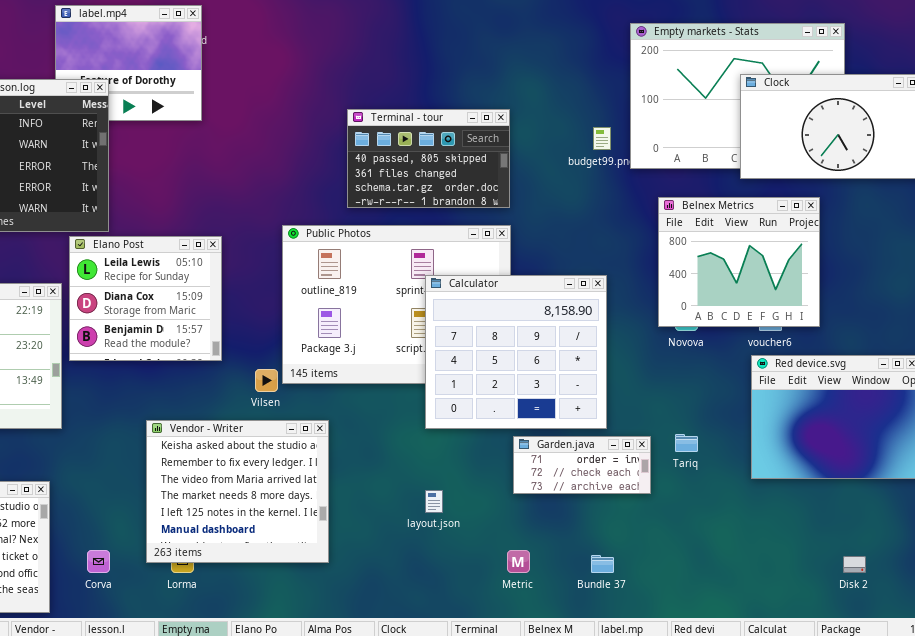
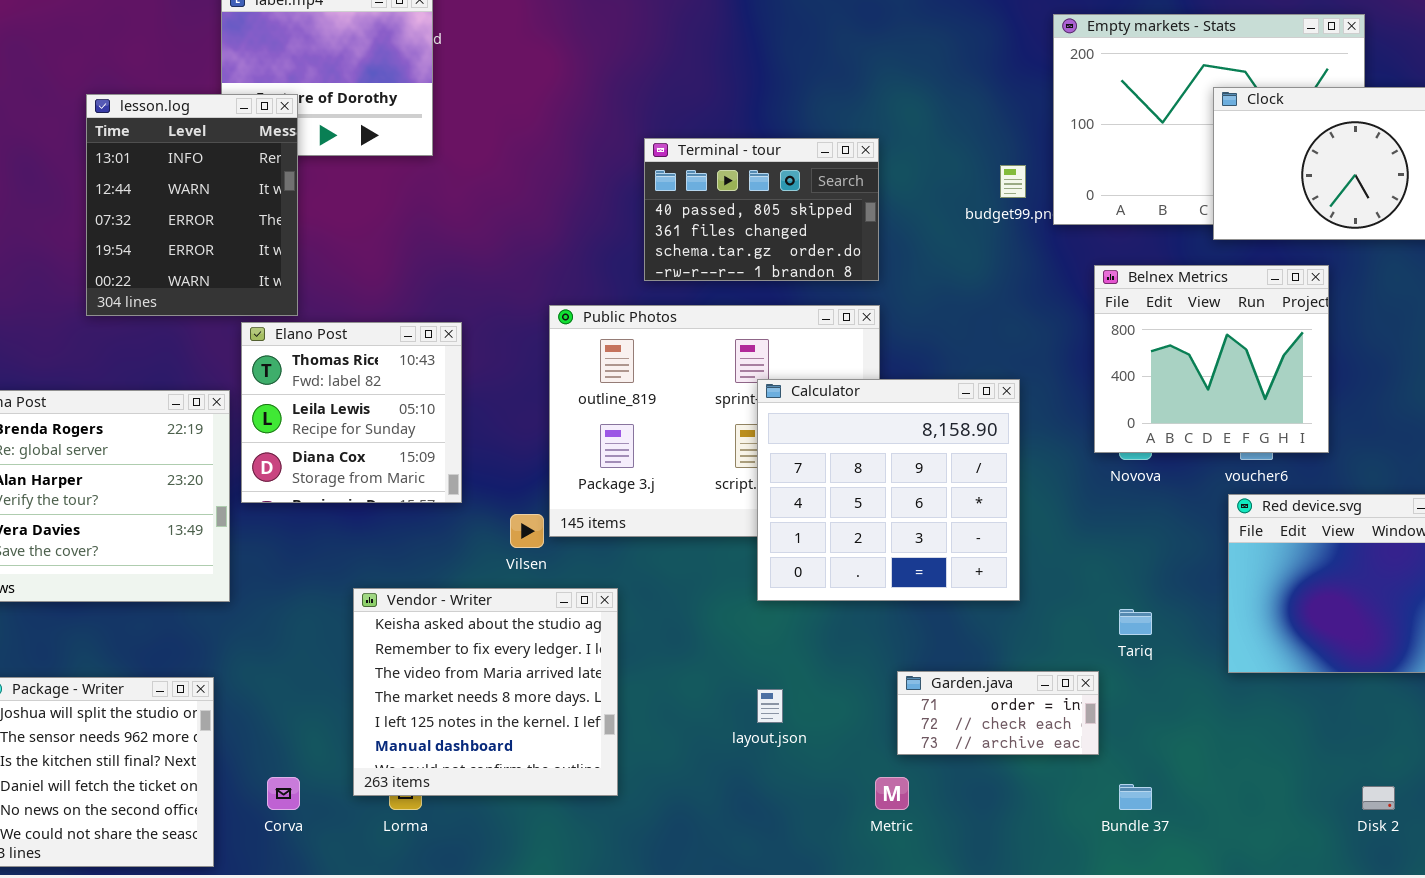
Elano Post: [69,236,222,361] -> [241,322,462,503], scrolled up 1 row
Garden.java: [513,436,651,494] -> [897,671,1099,755], moved
Bundle 37: [591,555,614,573] -> [1119,784,1152,810], moved

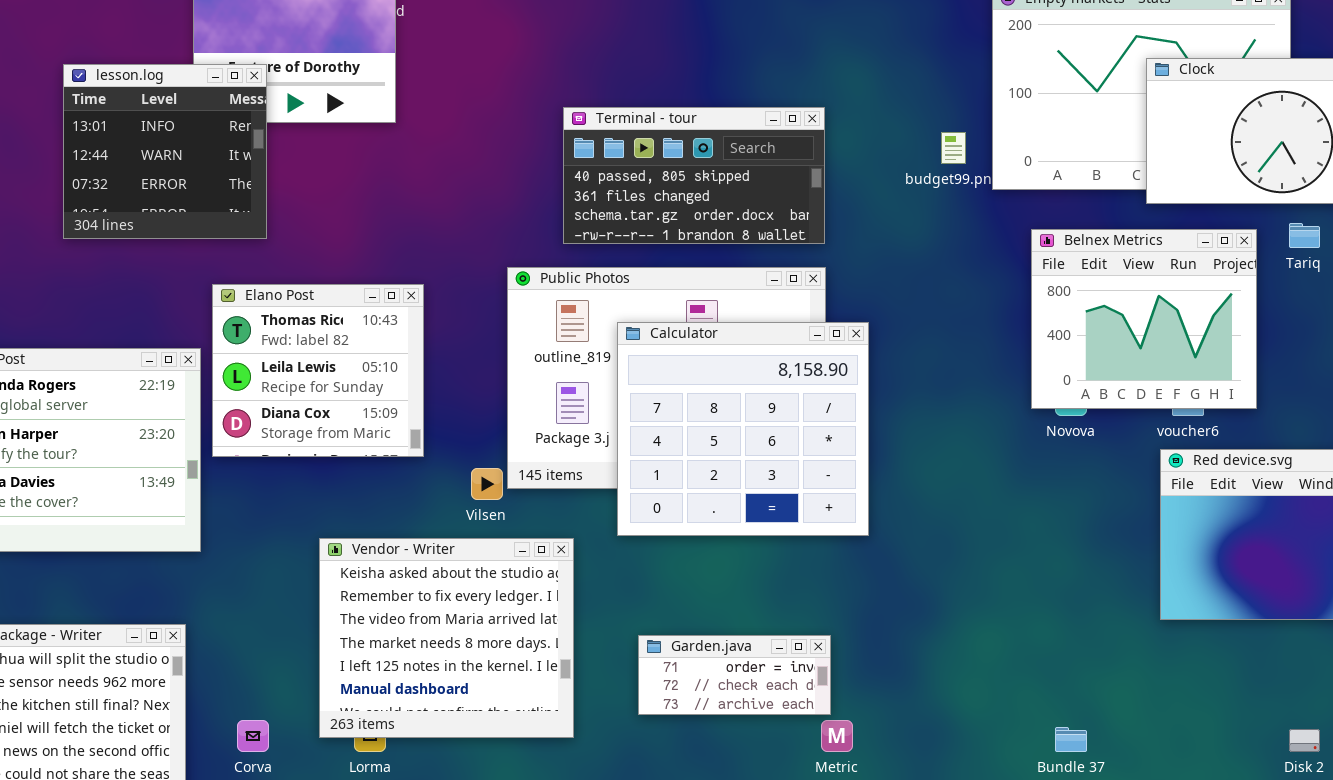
lesson.log: [86,94,298,316] -> [63,64,267,239], resized
Terminal - tour: [644,138,879,281] -> [563,107,825,244], resized
Calculator: [757,379,1020,601] -> [617,322,869,536], moved
Tariq: [1119,609,1152,635] -> [1289,223,1320,248], moved
Garden.java: [897,671,1099,755] -> [638,635,831,715], moved

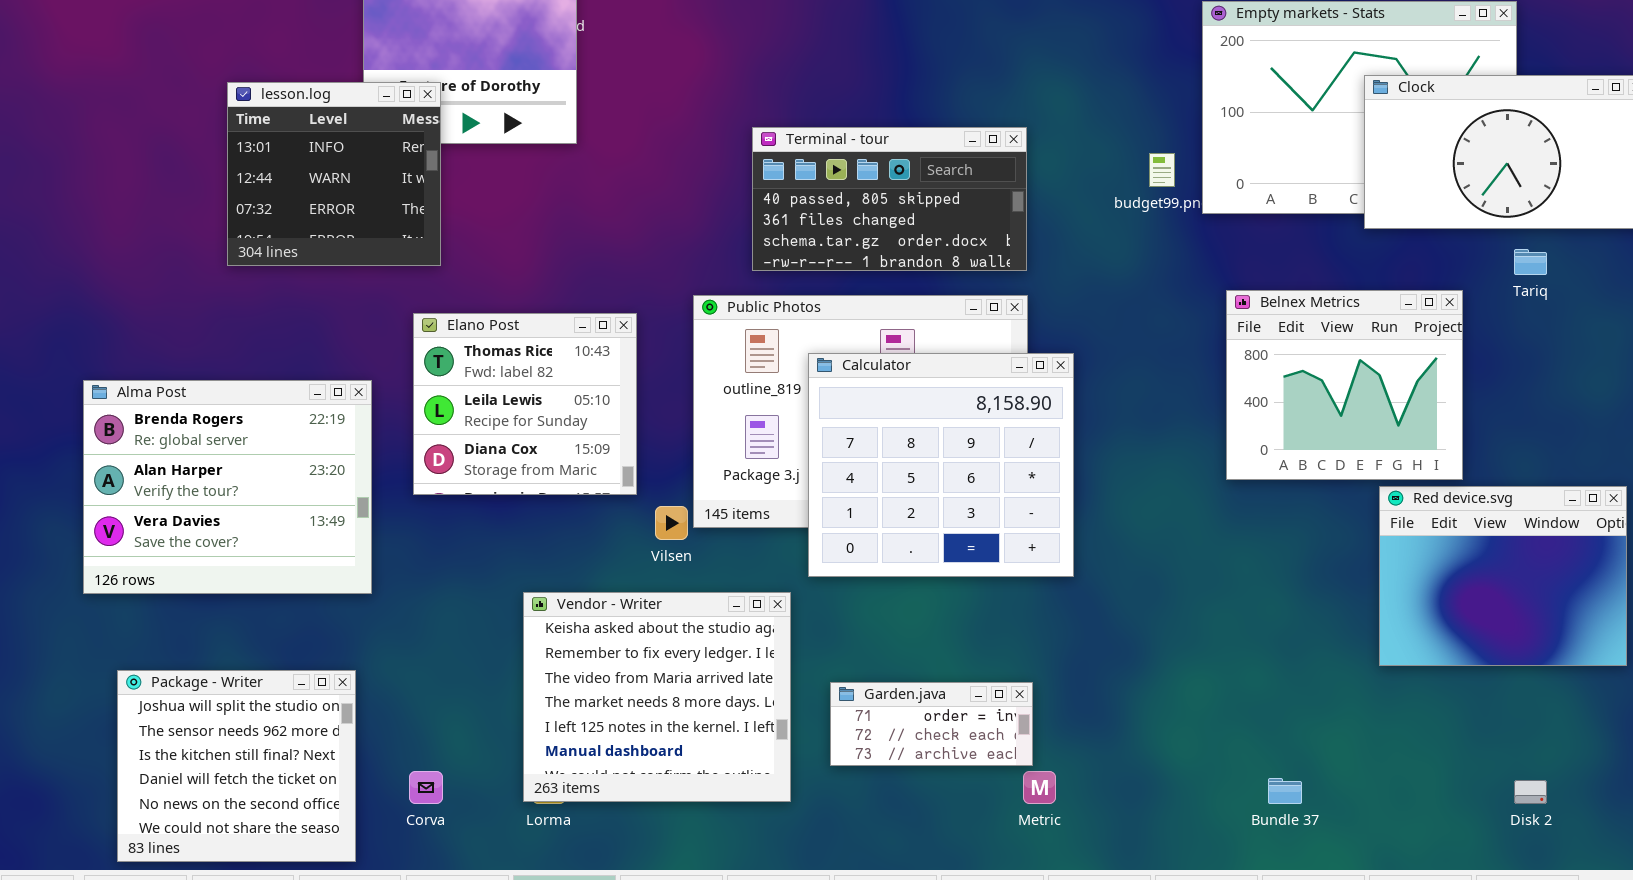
Belnex Metrics: [1031,229,1257,409] -> [1226,290,1463,480], moved
Elano Post: [212,284,424,457] -> [413,313,637,495], moved
Vendor - Writer: [319,538,574,738] -> [523,592,791,802], moved

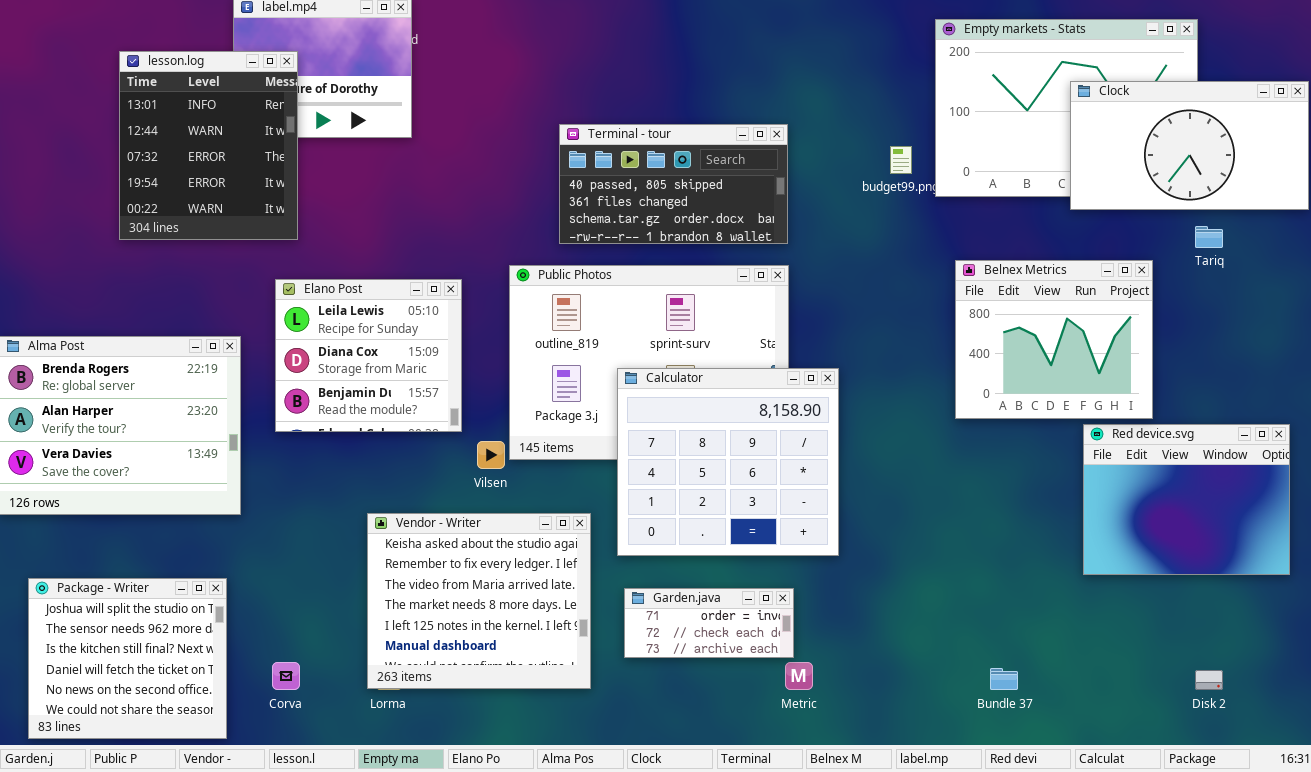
lesson.log: [227,82,441,266] -> [119,51,298,240], resized
Elano Post: [413,313,637,495] -> [275,279,462,432], scrolled down 1 row
Calculator: [808,353,1074,577] -> [617,368,839,556], moved

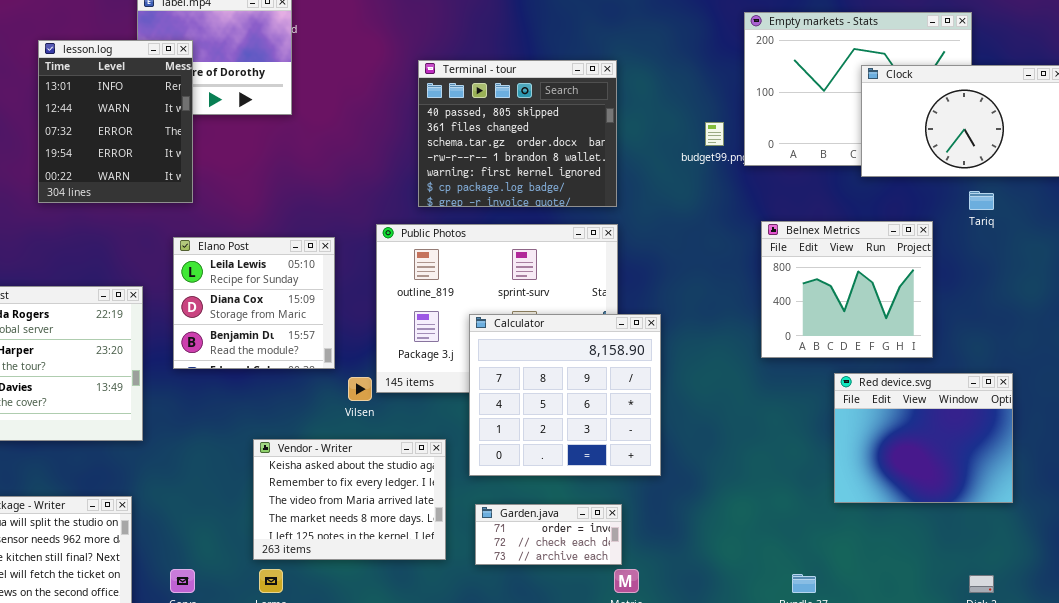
Terminal - tour: [559,124,788,244] -> [418,60,617,207], resized
Red device.svg: [1083,424,1290,575] -> [834,373,1013,503], moved
Vendor - Writer: [367,513,591,689] -> [253,439,446,560], resized

